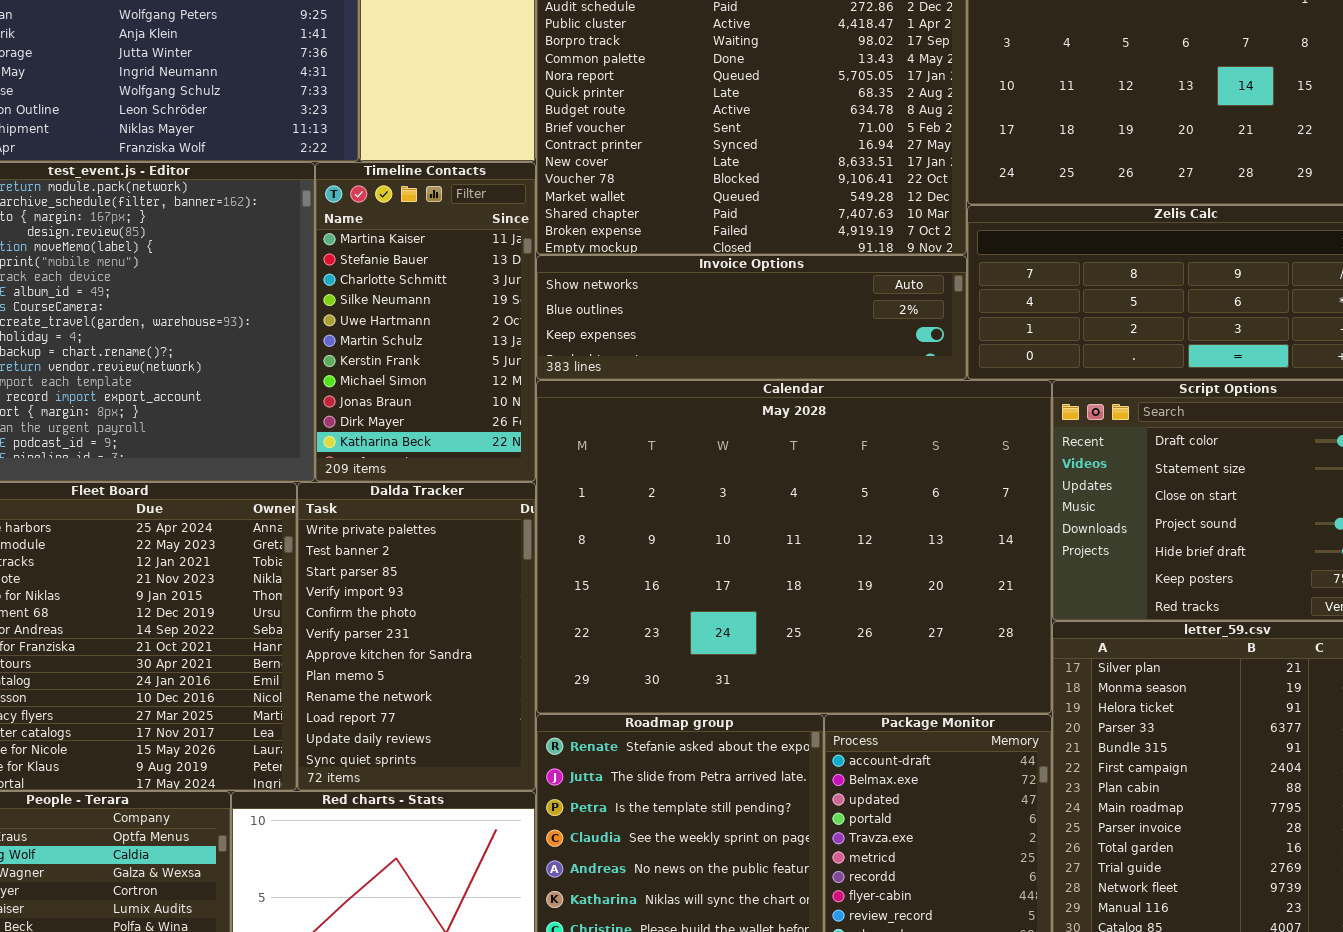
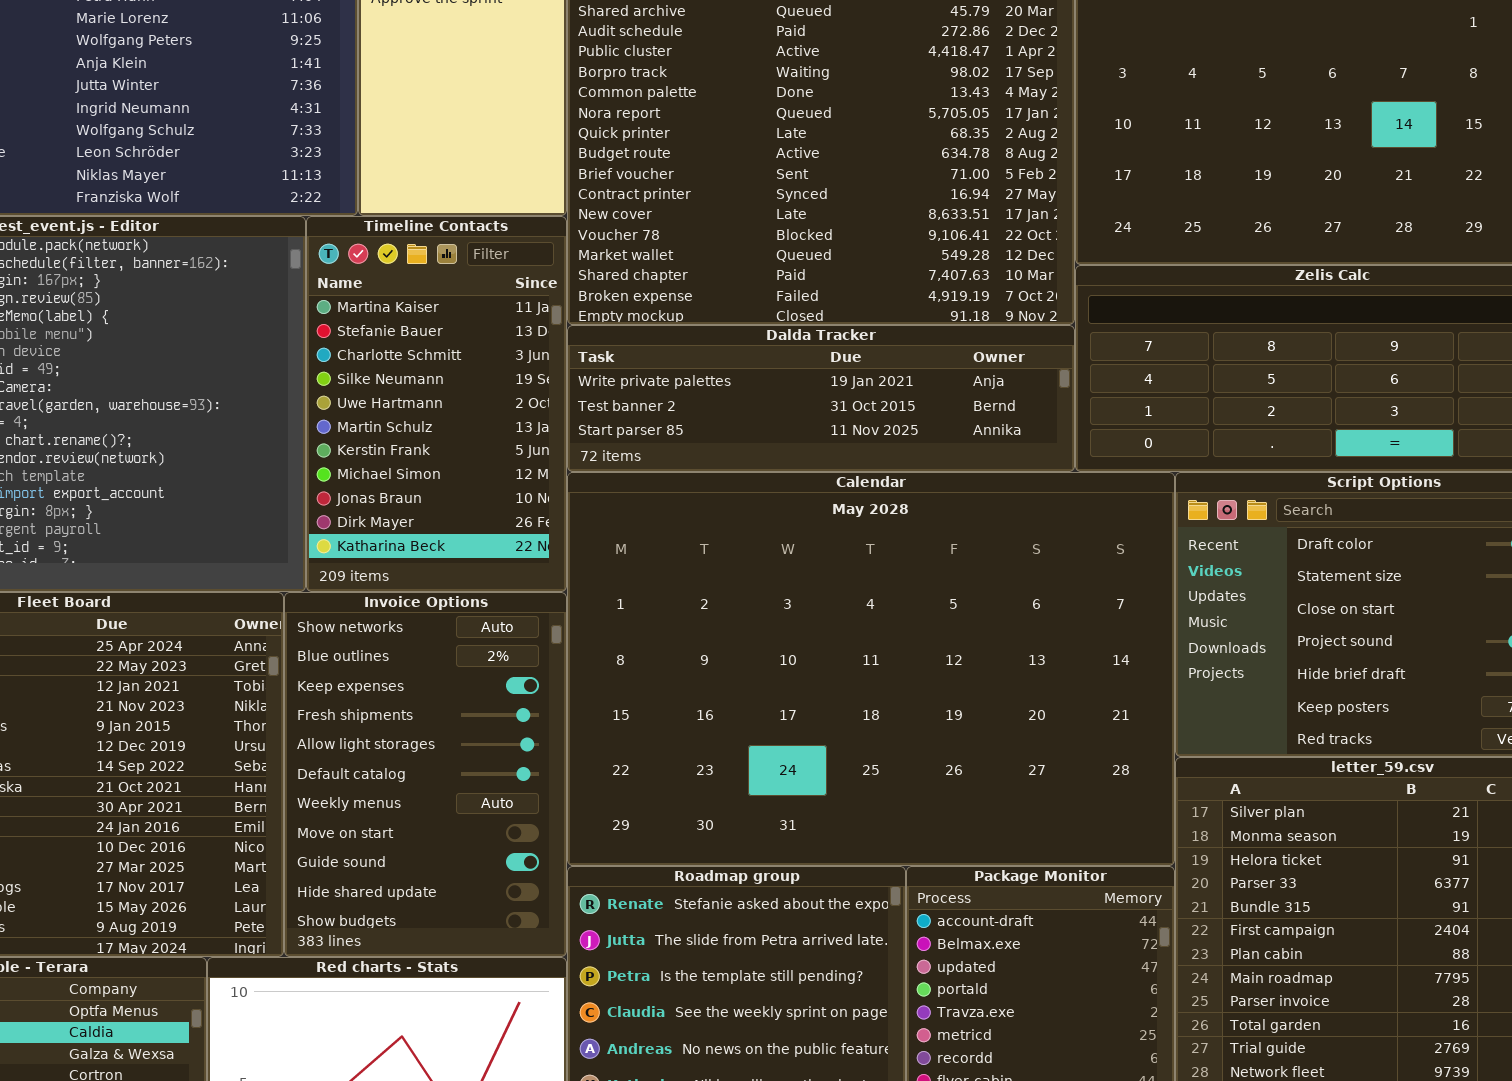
Invoice Options: [536,255,967,380] -> [284,592,567,957], moved, resized
Dalda Tracker: [297,482,536,791] -> [567,325,1075,472], moved, resized

